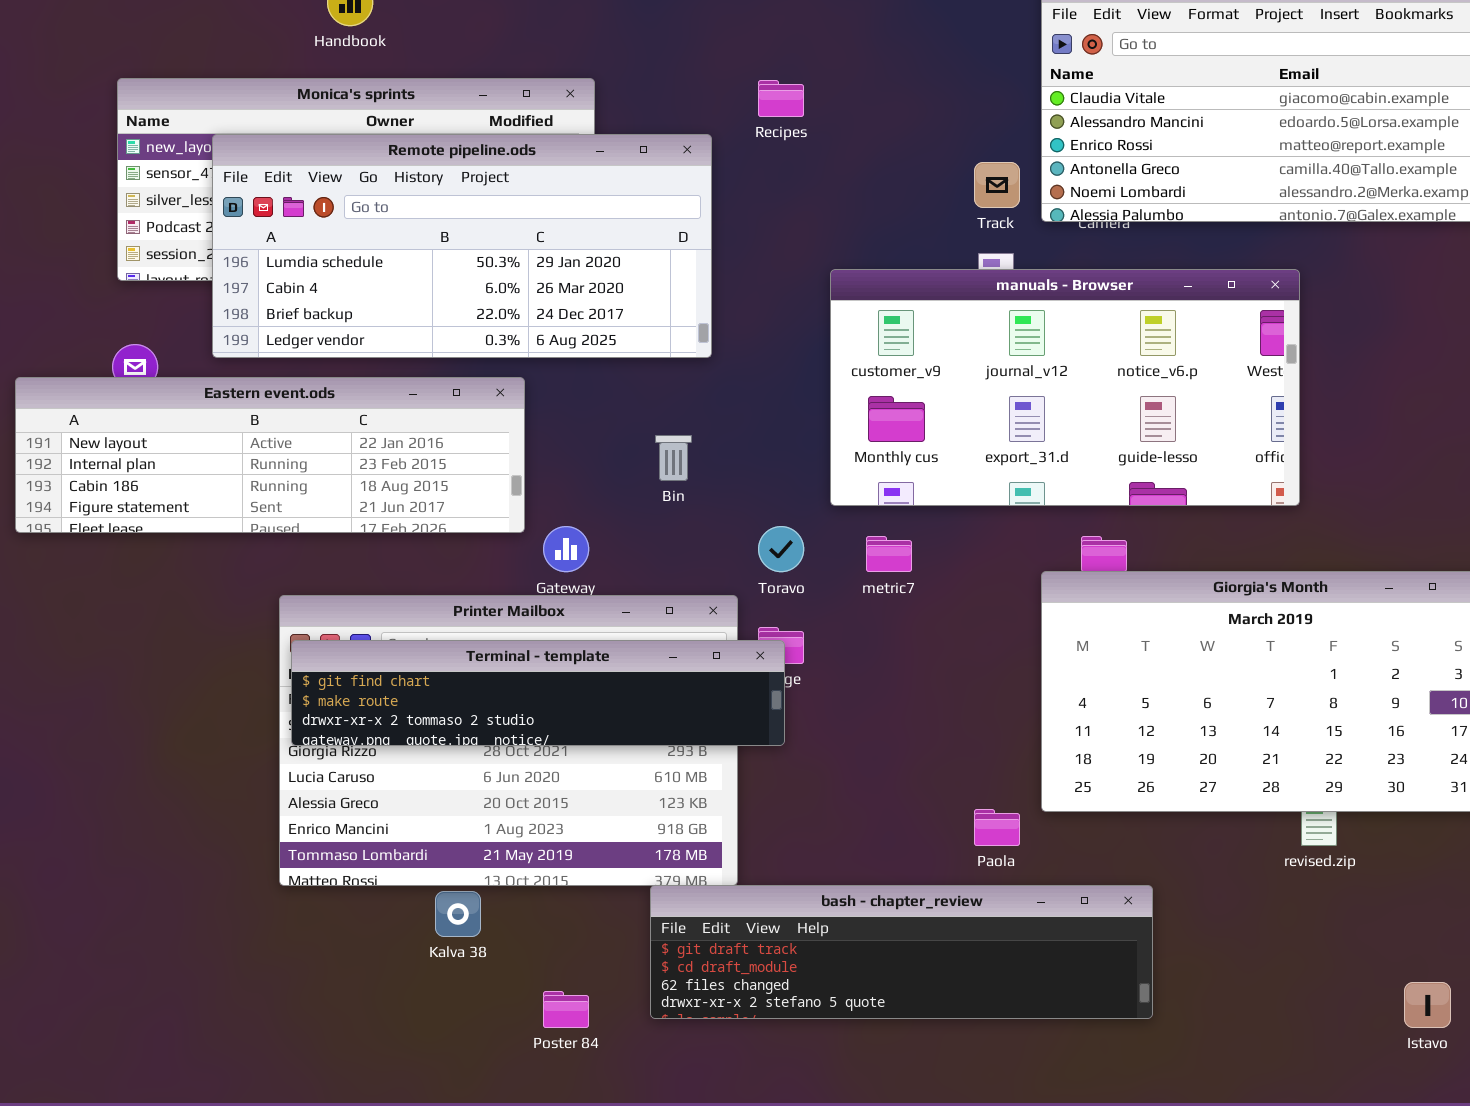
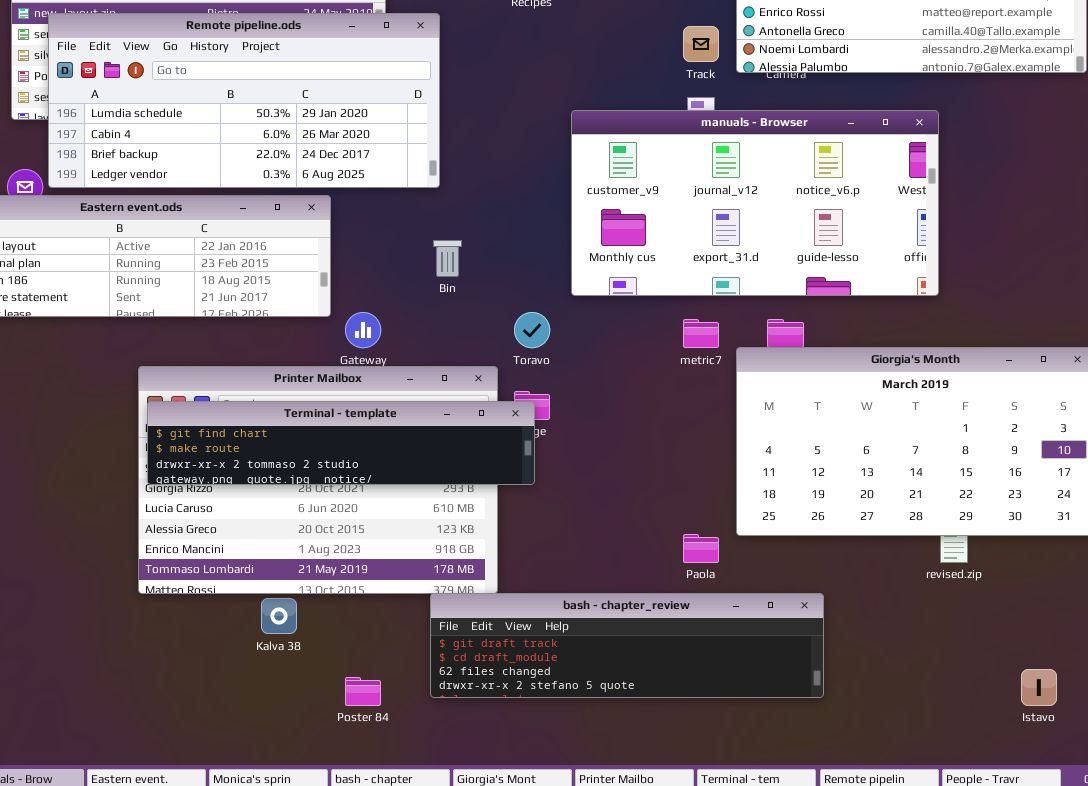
Remote pipeline.ods: [212,134,712,358] -> [48,13,440,188], moved
metric7: [866,536,912,572] -> [683,319,719,348], moved

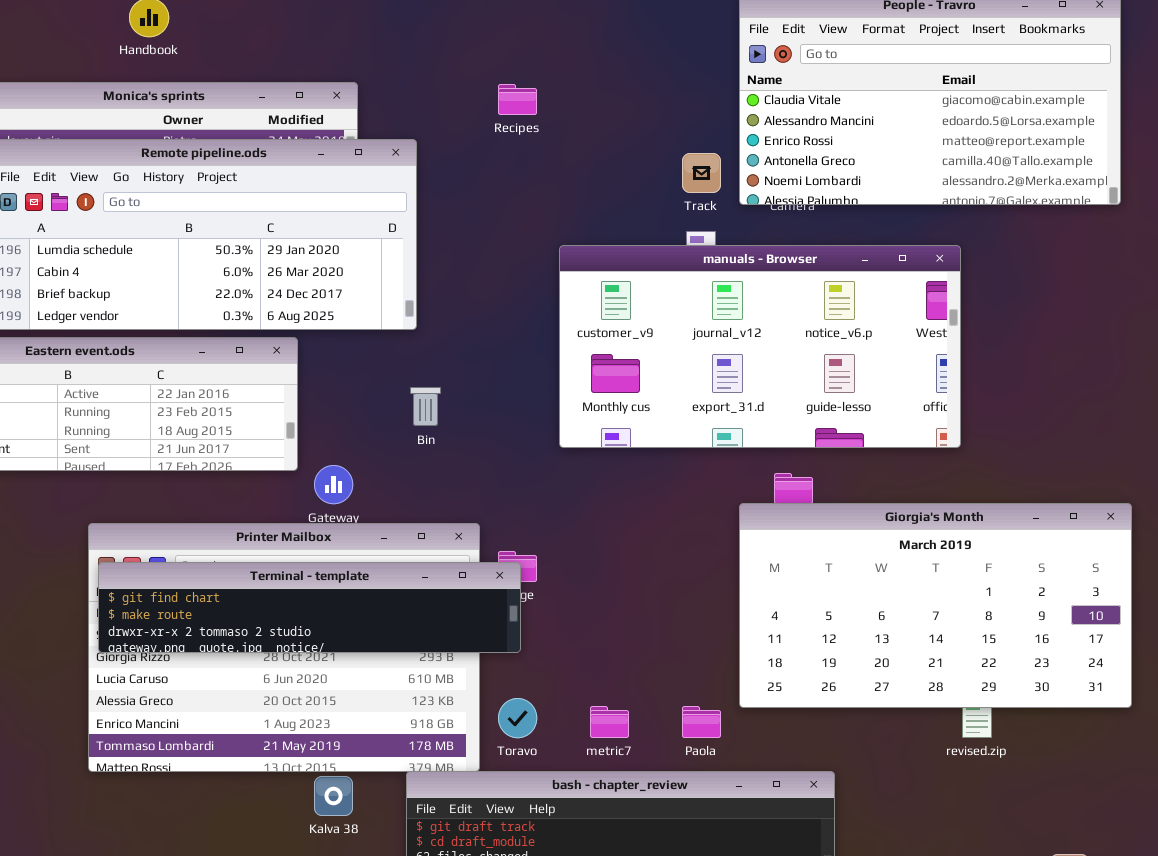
Toravo: [514,312,550,348] -> [498,698,537,738], moved
metric7: [683,319,719,348] -> [590,706,629,738], moved
Kalva 38: [261,598,297,634] -> [314,776,353,816], moved

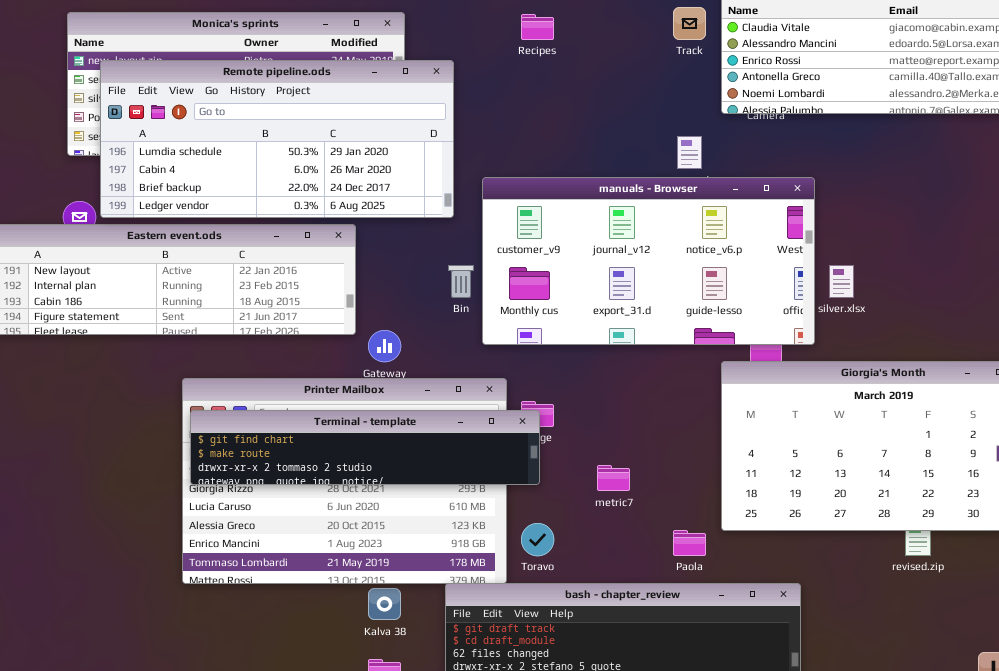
Track: [682,153,721,193] -> [673,7,706,40], moved
manuals - Browser: [559,245,961,448] -> [482,177,815,345], moved
metric7: [590,706,629,738] -> [597,465,630,491], moved

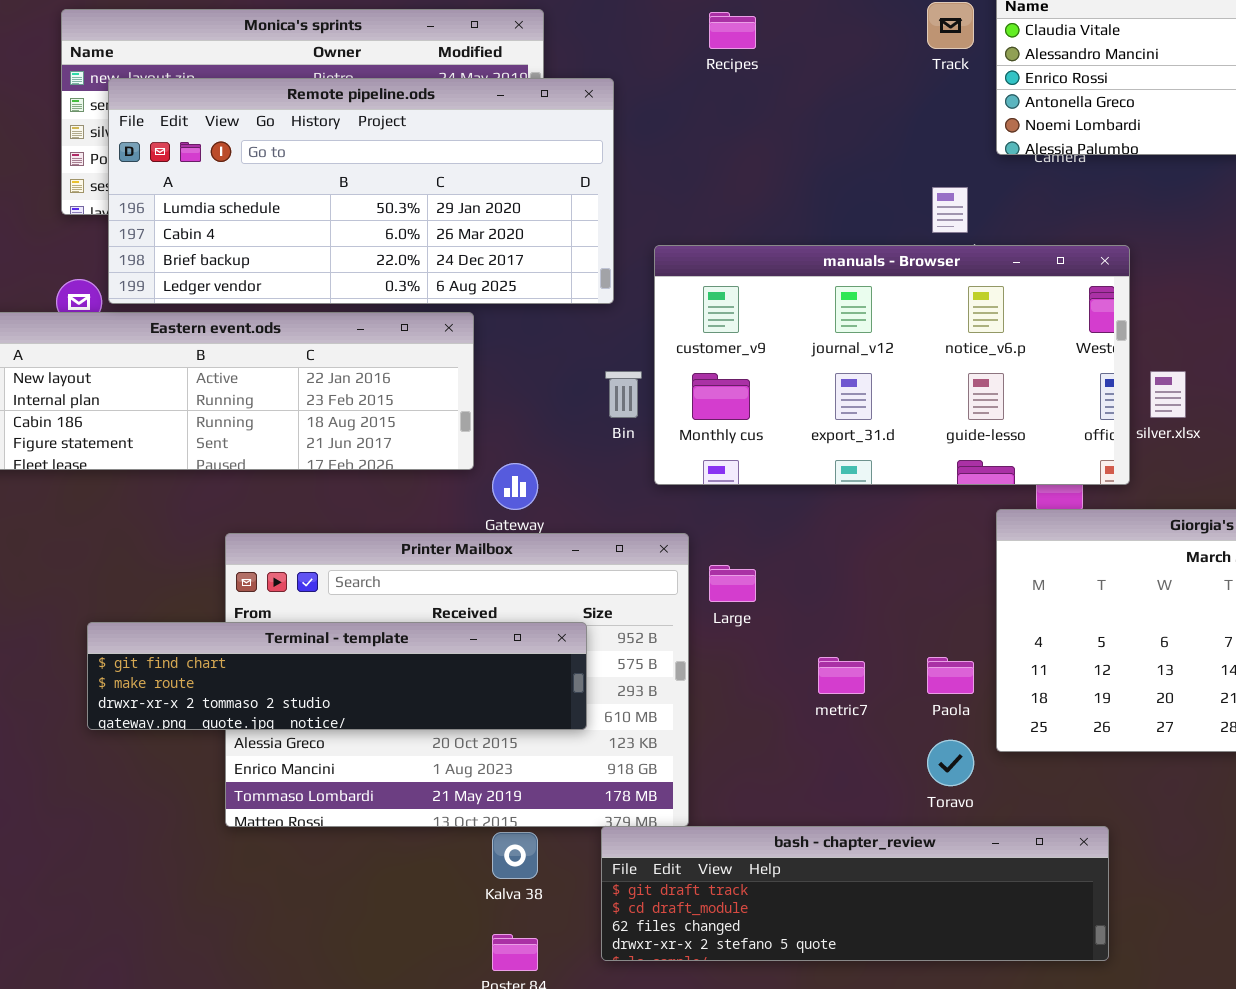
Terminal - template: [190,410,540,485] -> [87,622,587,730], moved
Toravo: [521,523,554,556] -> [927,740,974,786], moved
Paola: [673,530,706,556] -> [927,657,974,694], moved

